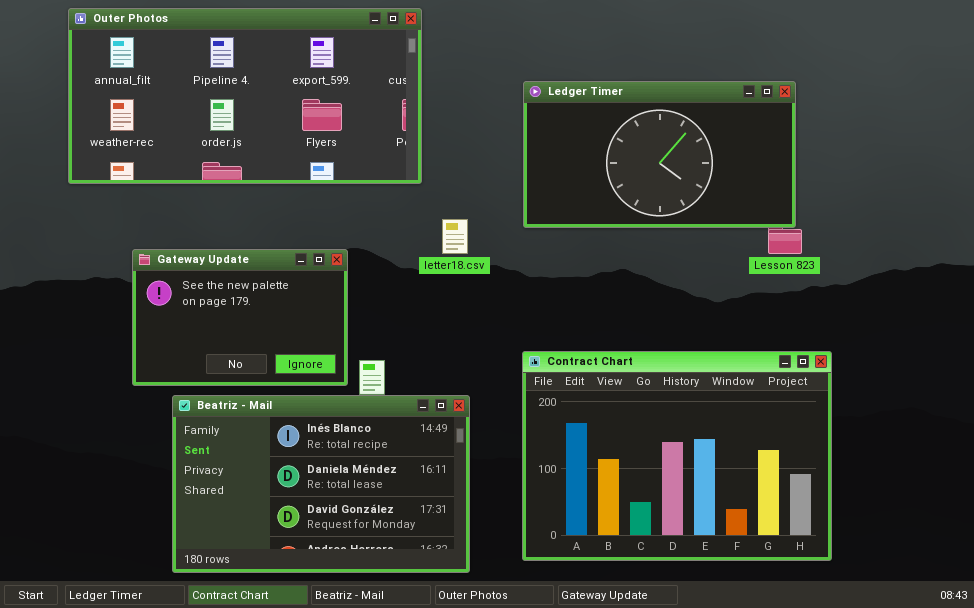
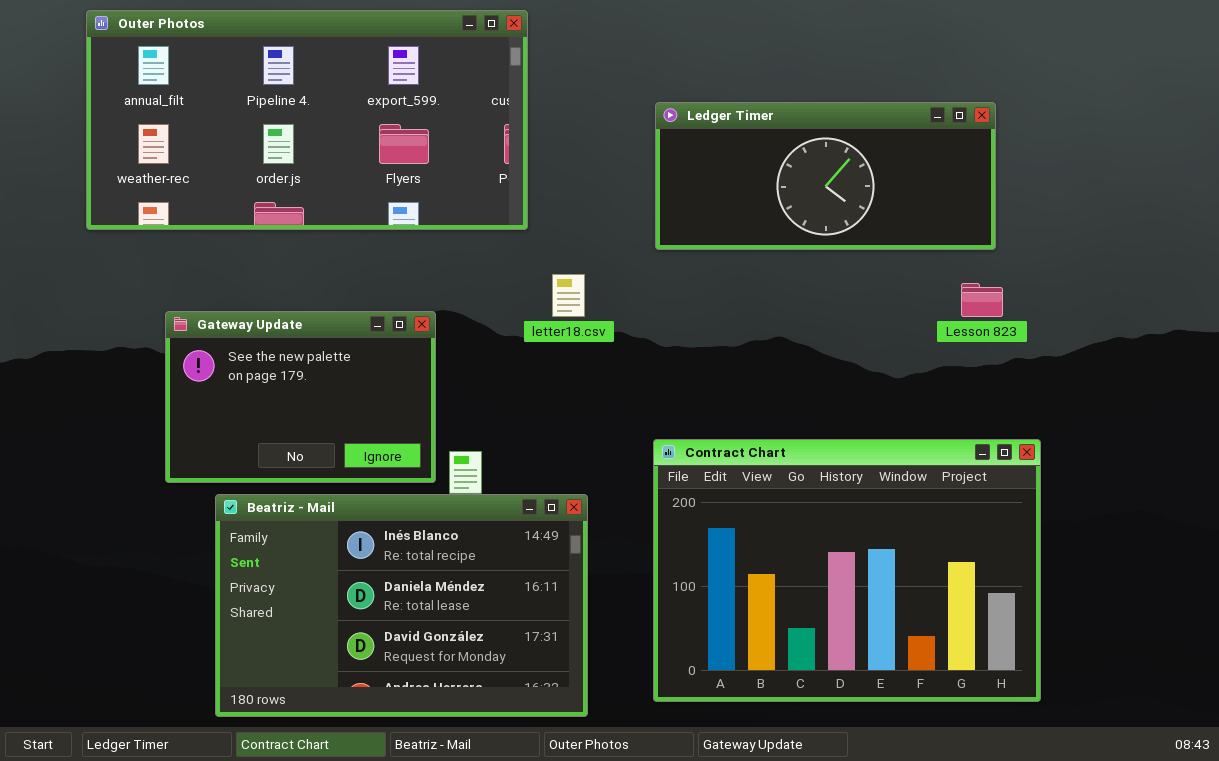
Ledger Timer: [523,81,796,228] -> [655,102,996,250], resized

